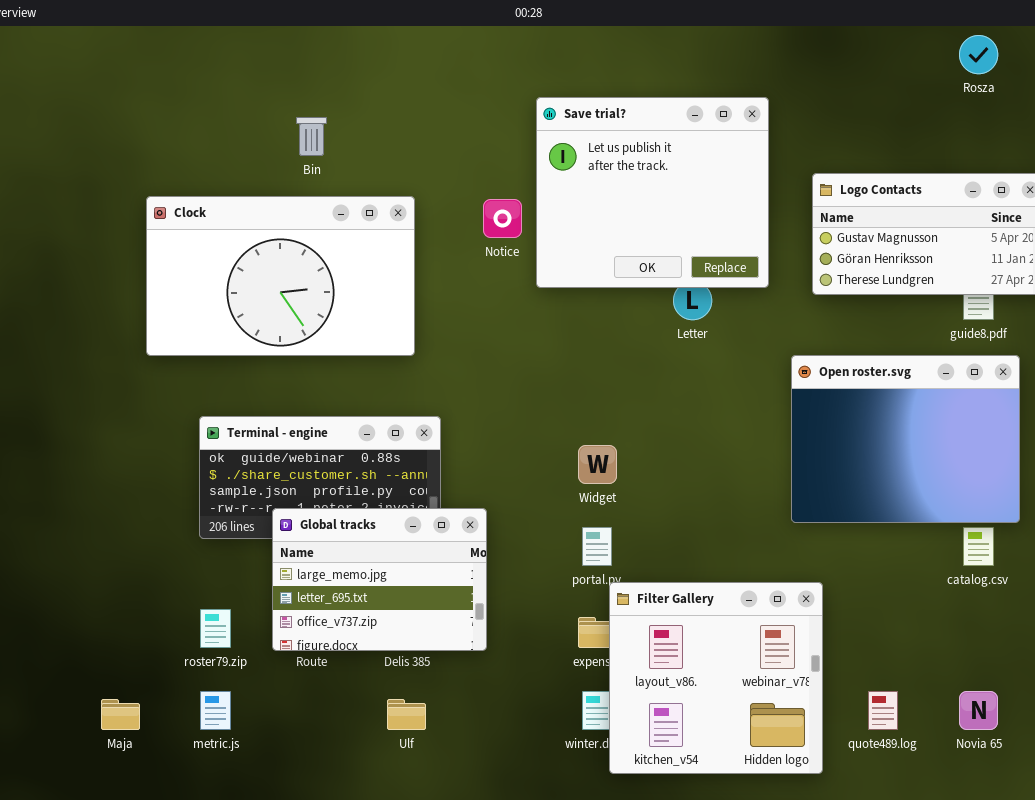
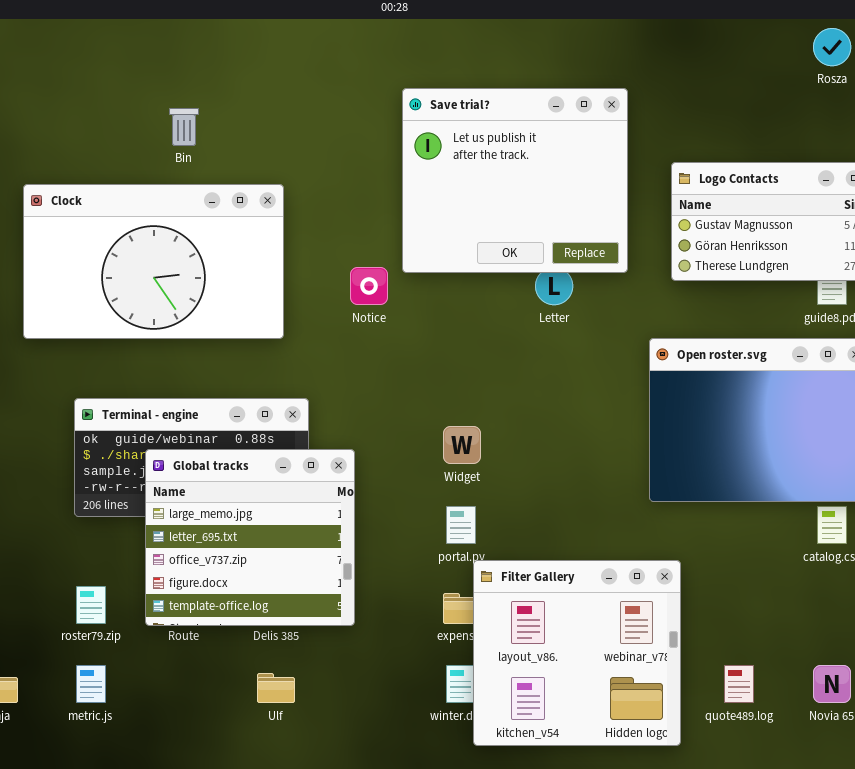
Notice: [483,199,522,238] -> [350,267,388,305], moved
Global tracks: [272,508,487,651] -> [145,449,355,626], resized

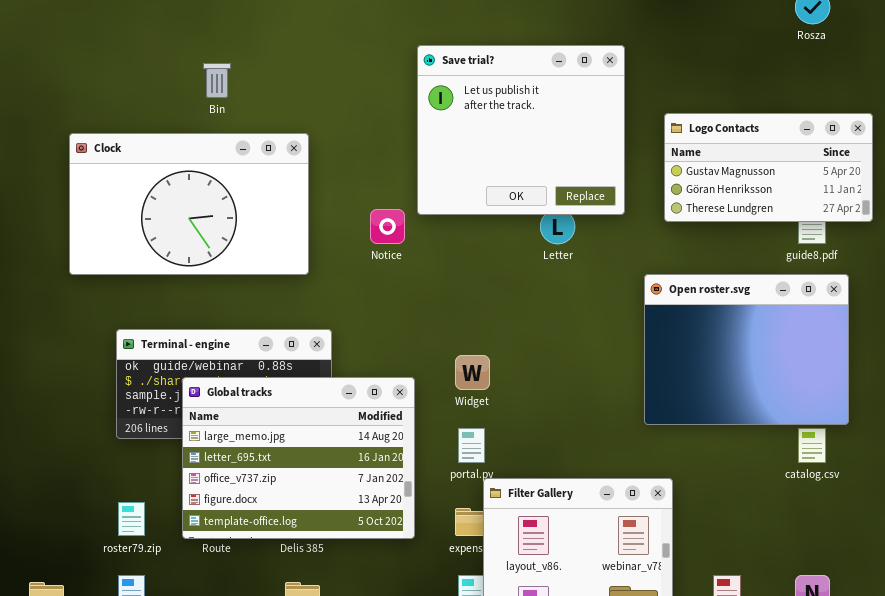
Global tracks: [145,449,355,626] -> [182,377,415,539], resized

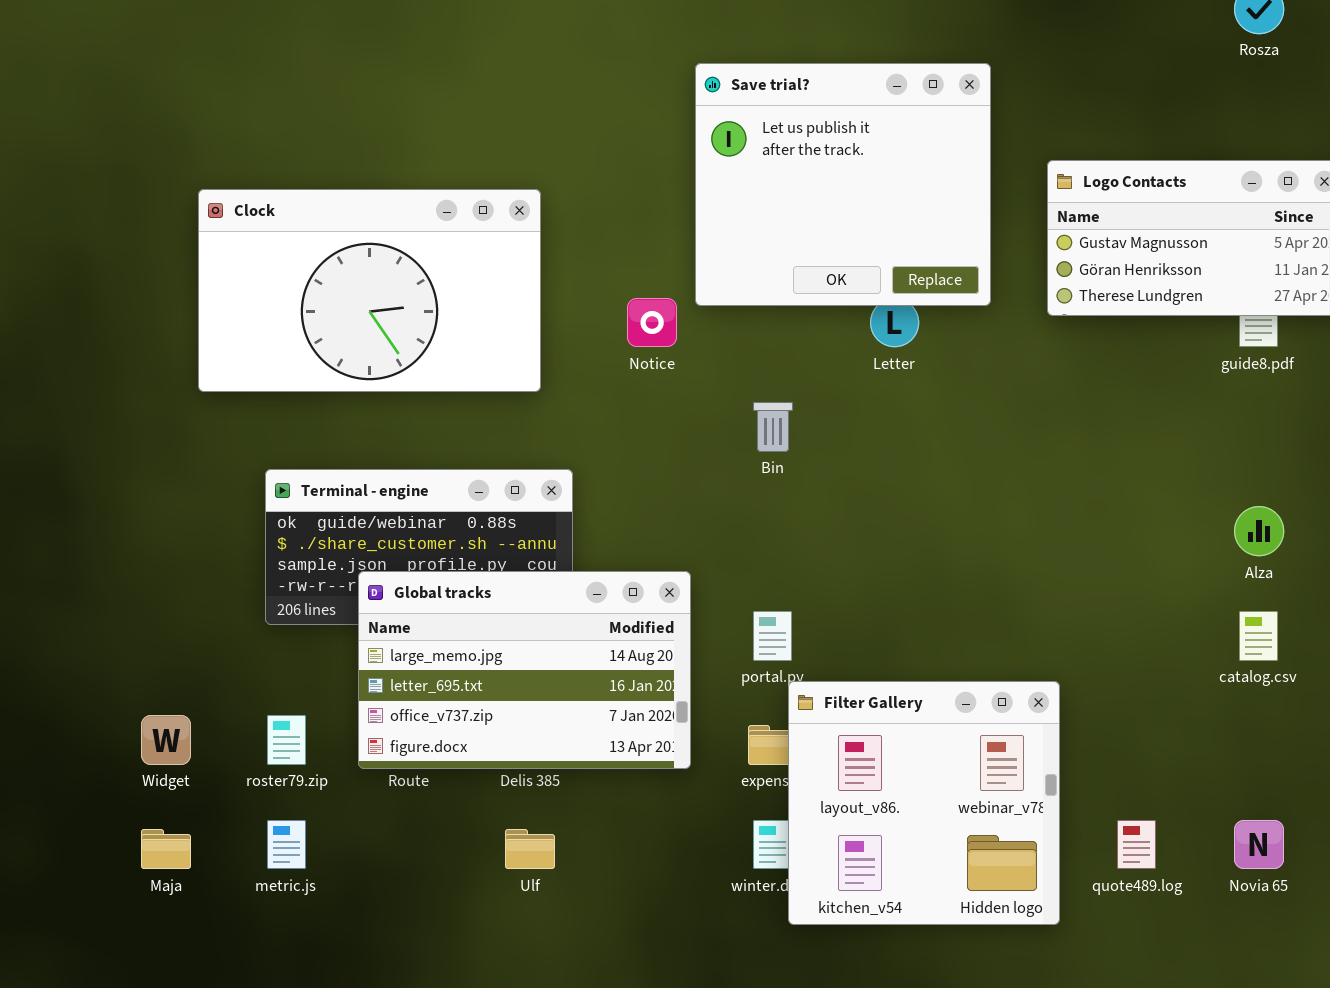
Bin: [203,63,231,98] -> [753,402,793,452], moved
Open roster.svg: [644,274,849,425] -> none, closed
Widget: [455,355,490,390] -> [141,715,191,765], moved
Global tracks: [182,377,415,539] -> [358,571,691,769], resized

